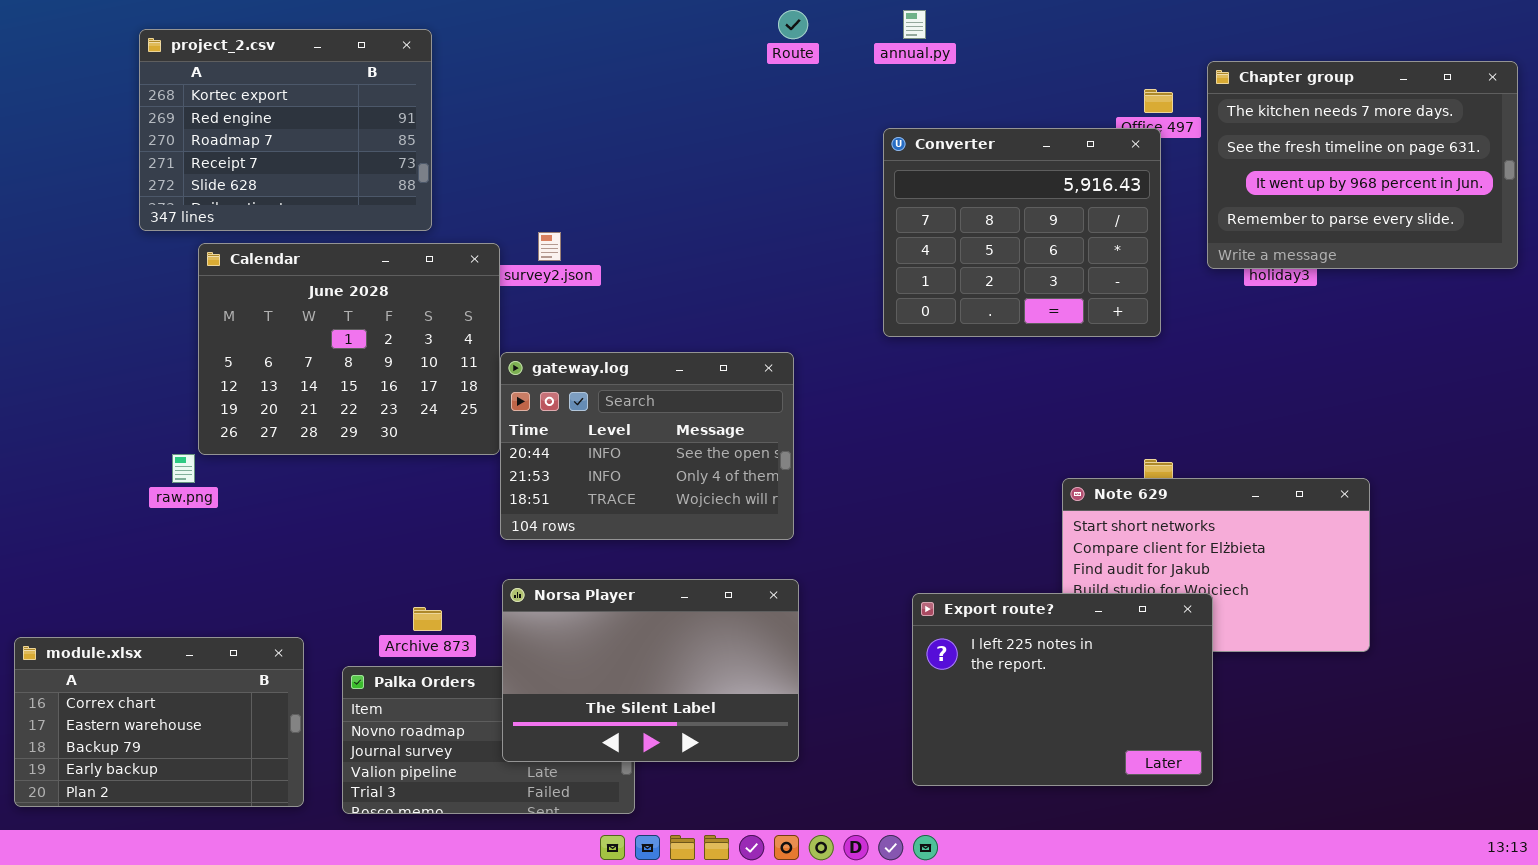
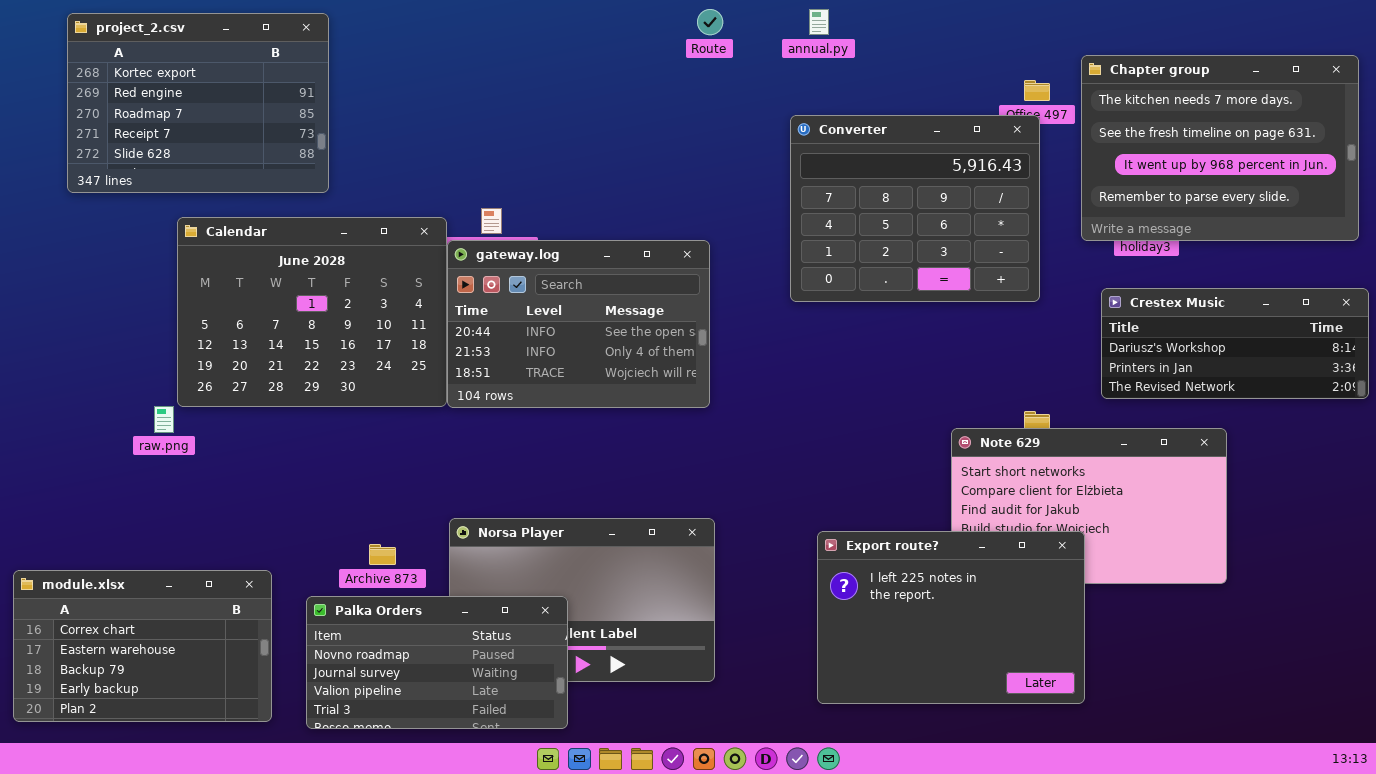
project_2.csv: [139,29,432,231] -> [67,13,329,193], moved
Crestex Music: none -> [1101,288,1369,399], opened
gateway.log: [500,352,794,540] -> [447,240,710,408], moved
Palka Orders: [342,666,635,814] -> [306,596,568,729], raised

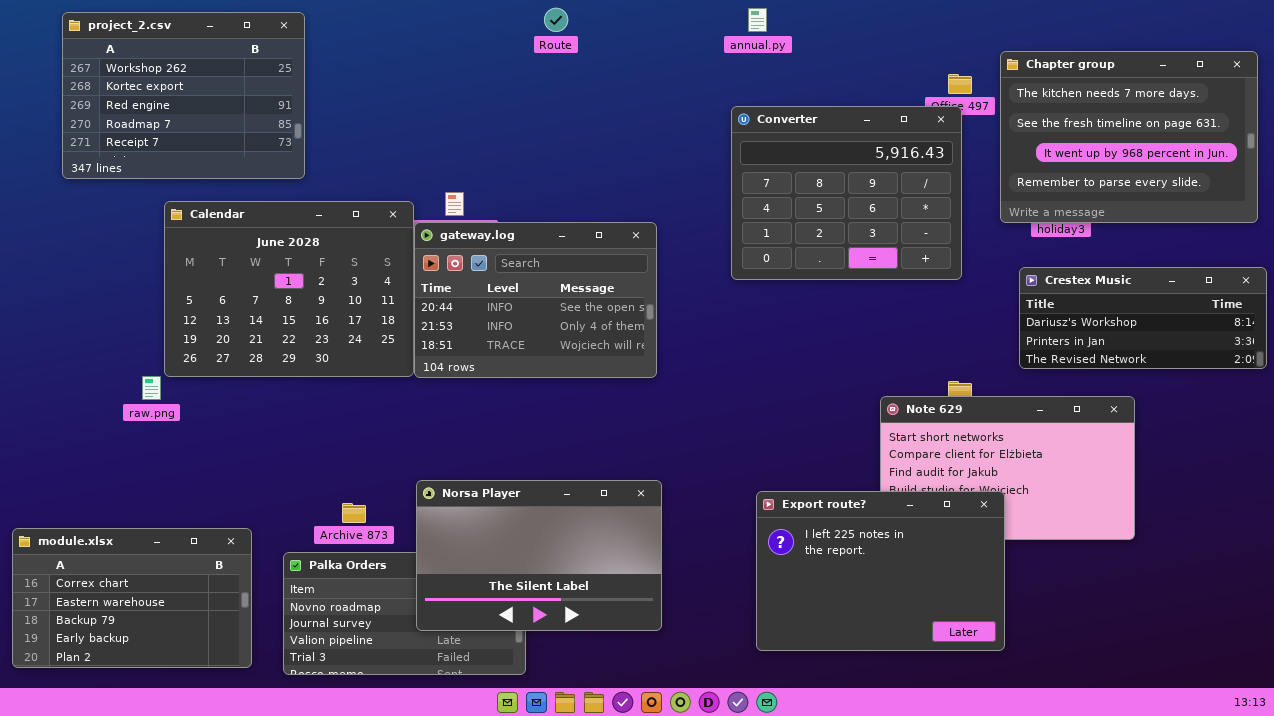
Route: [697,9,723,35] -> [544,8,568,32], moved
project_2.csv: [67,13,329,193] -> [62,12,305,179], scrolled up 1 row
Norsa Player: [449,518,715,682] -> [416,480,662,631], raised

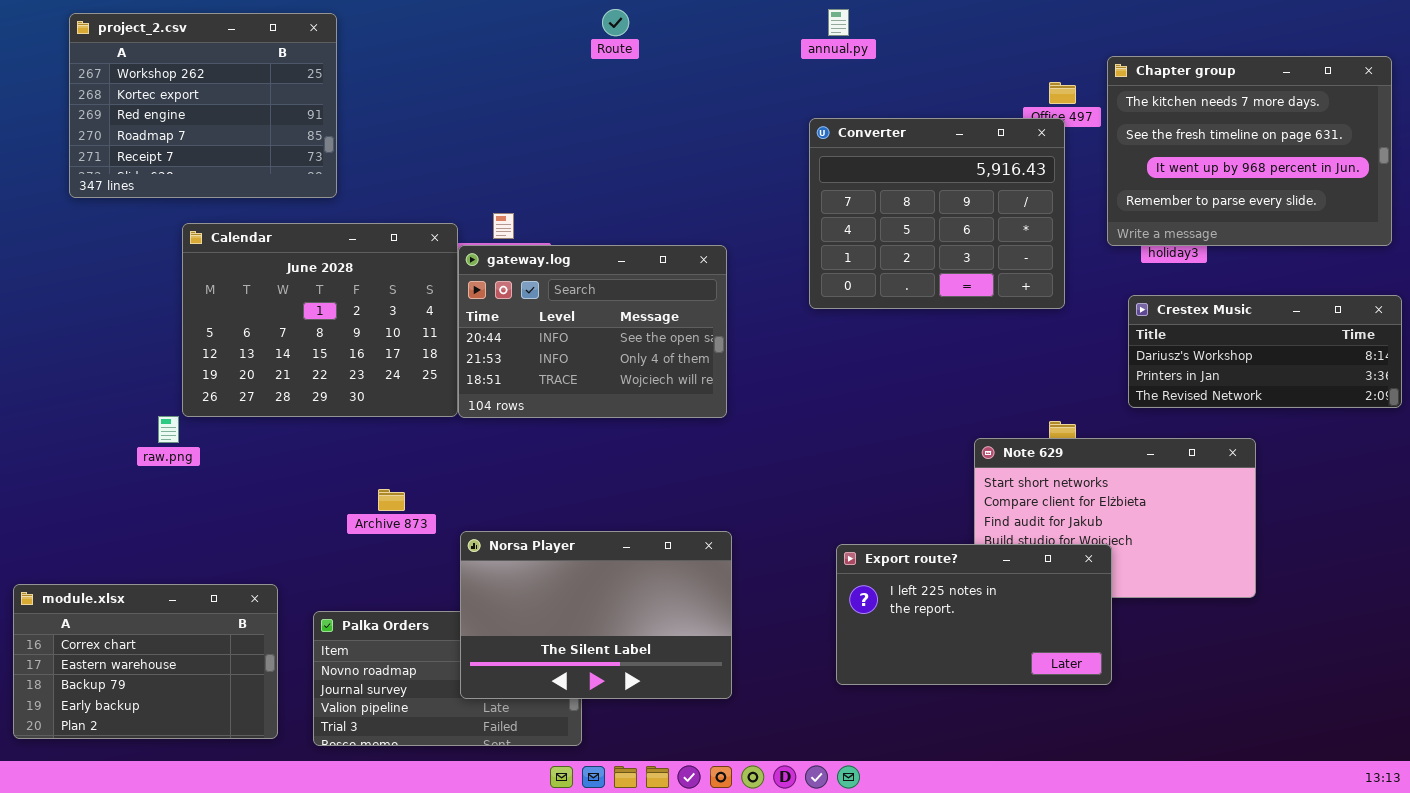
Export route?: [756,491,1005,651] -> [836,544,1112,685], resized
Archive 873: [342,503,366,523] -> [378,489,405,511], moved

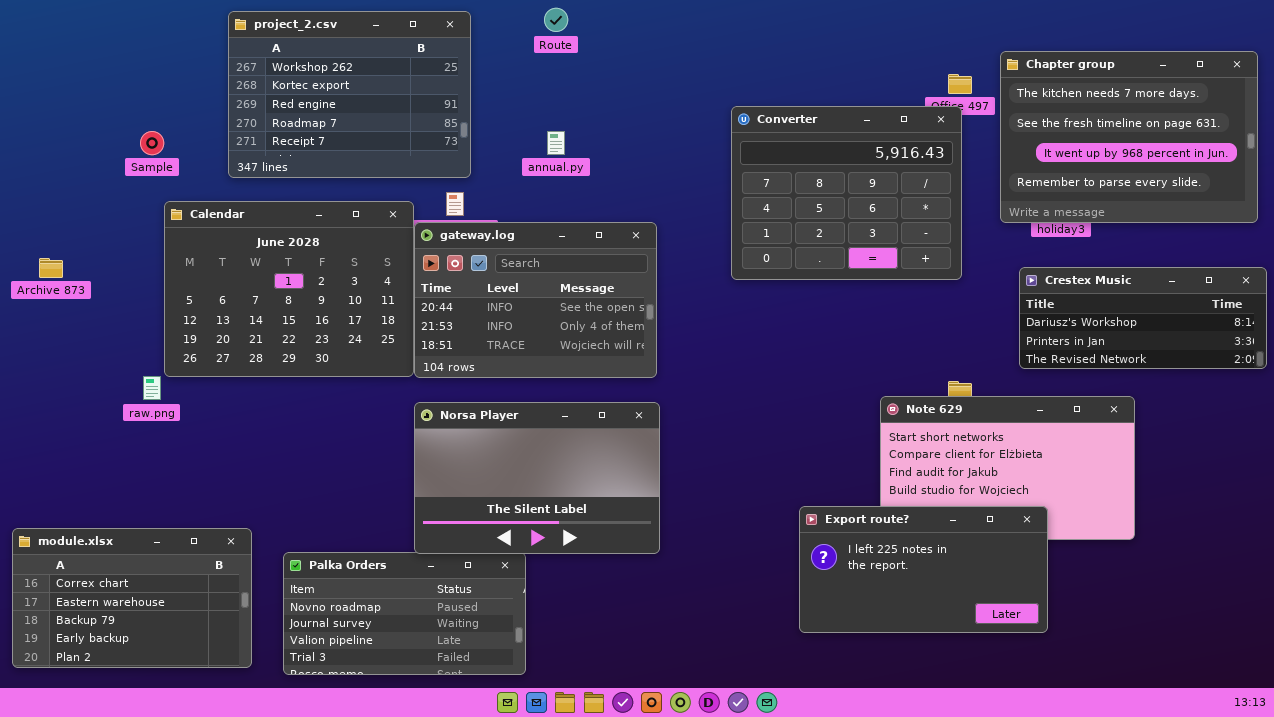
annual.py: [828,9,849,36] -> [547,131,565,155], moved
project_2.csv: [69,13,337,198] -> [228,11,471,178], moved
Archive 873: [378,489,405,511] -> [39,258,63,278], moved
Norsa Player: [460,531,732,699] -> [414,402,660,554], moved
Export route?: [836,544,1112,685] -> [799,506,1048,633], moved

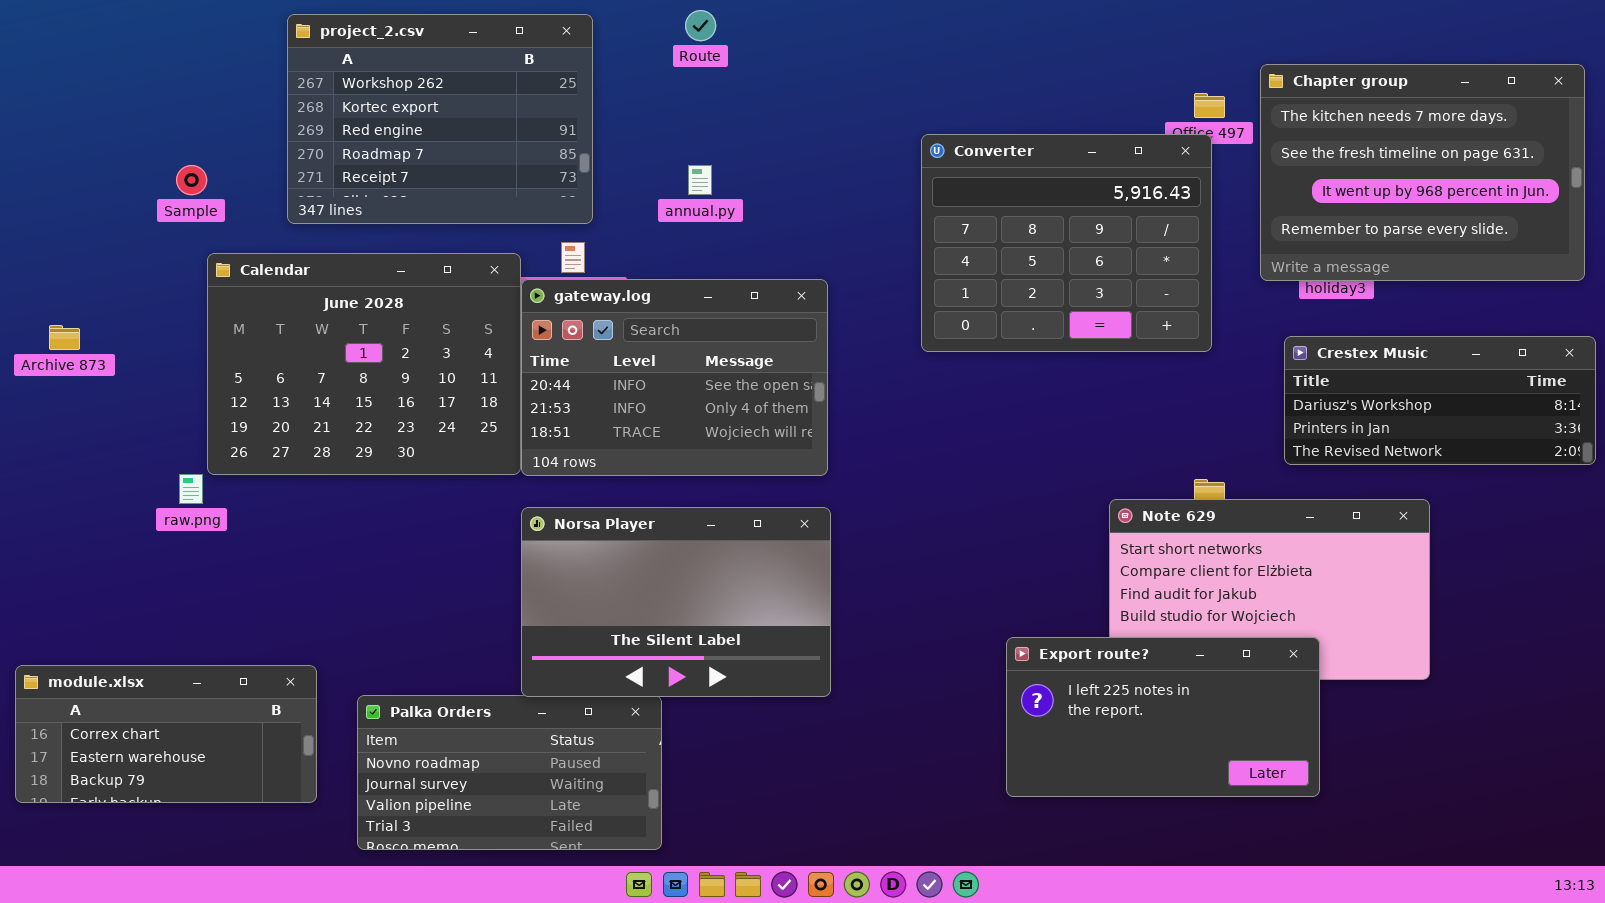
module.xlsx: [12,528,252,668] -> [15,665,317,803], resized

